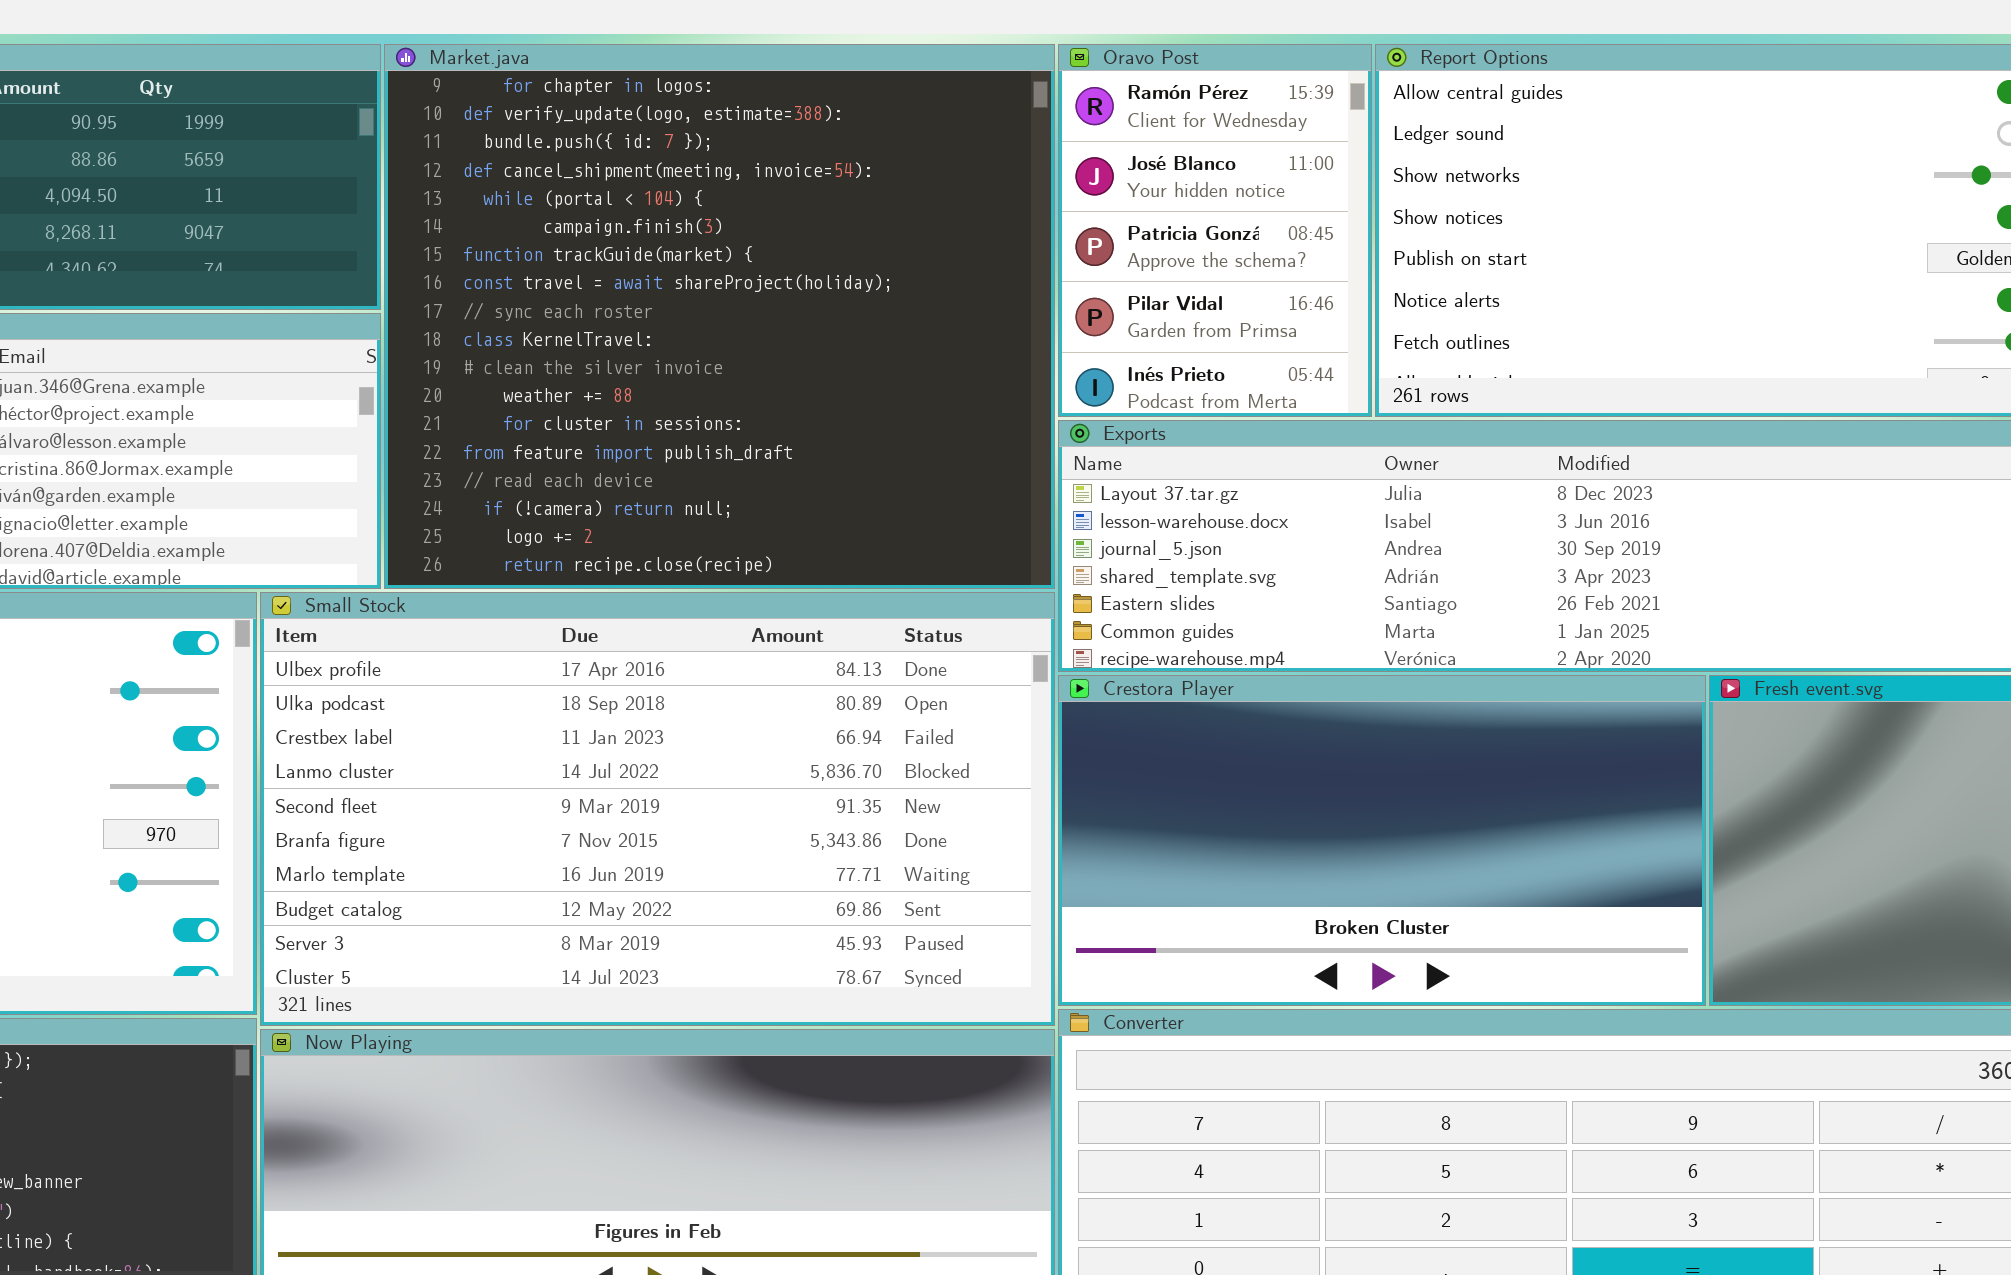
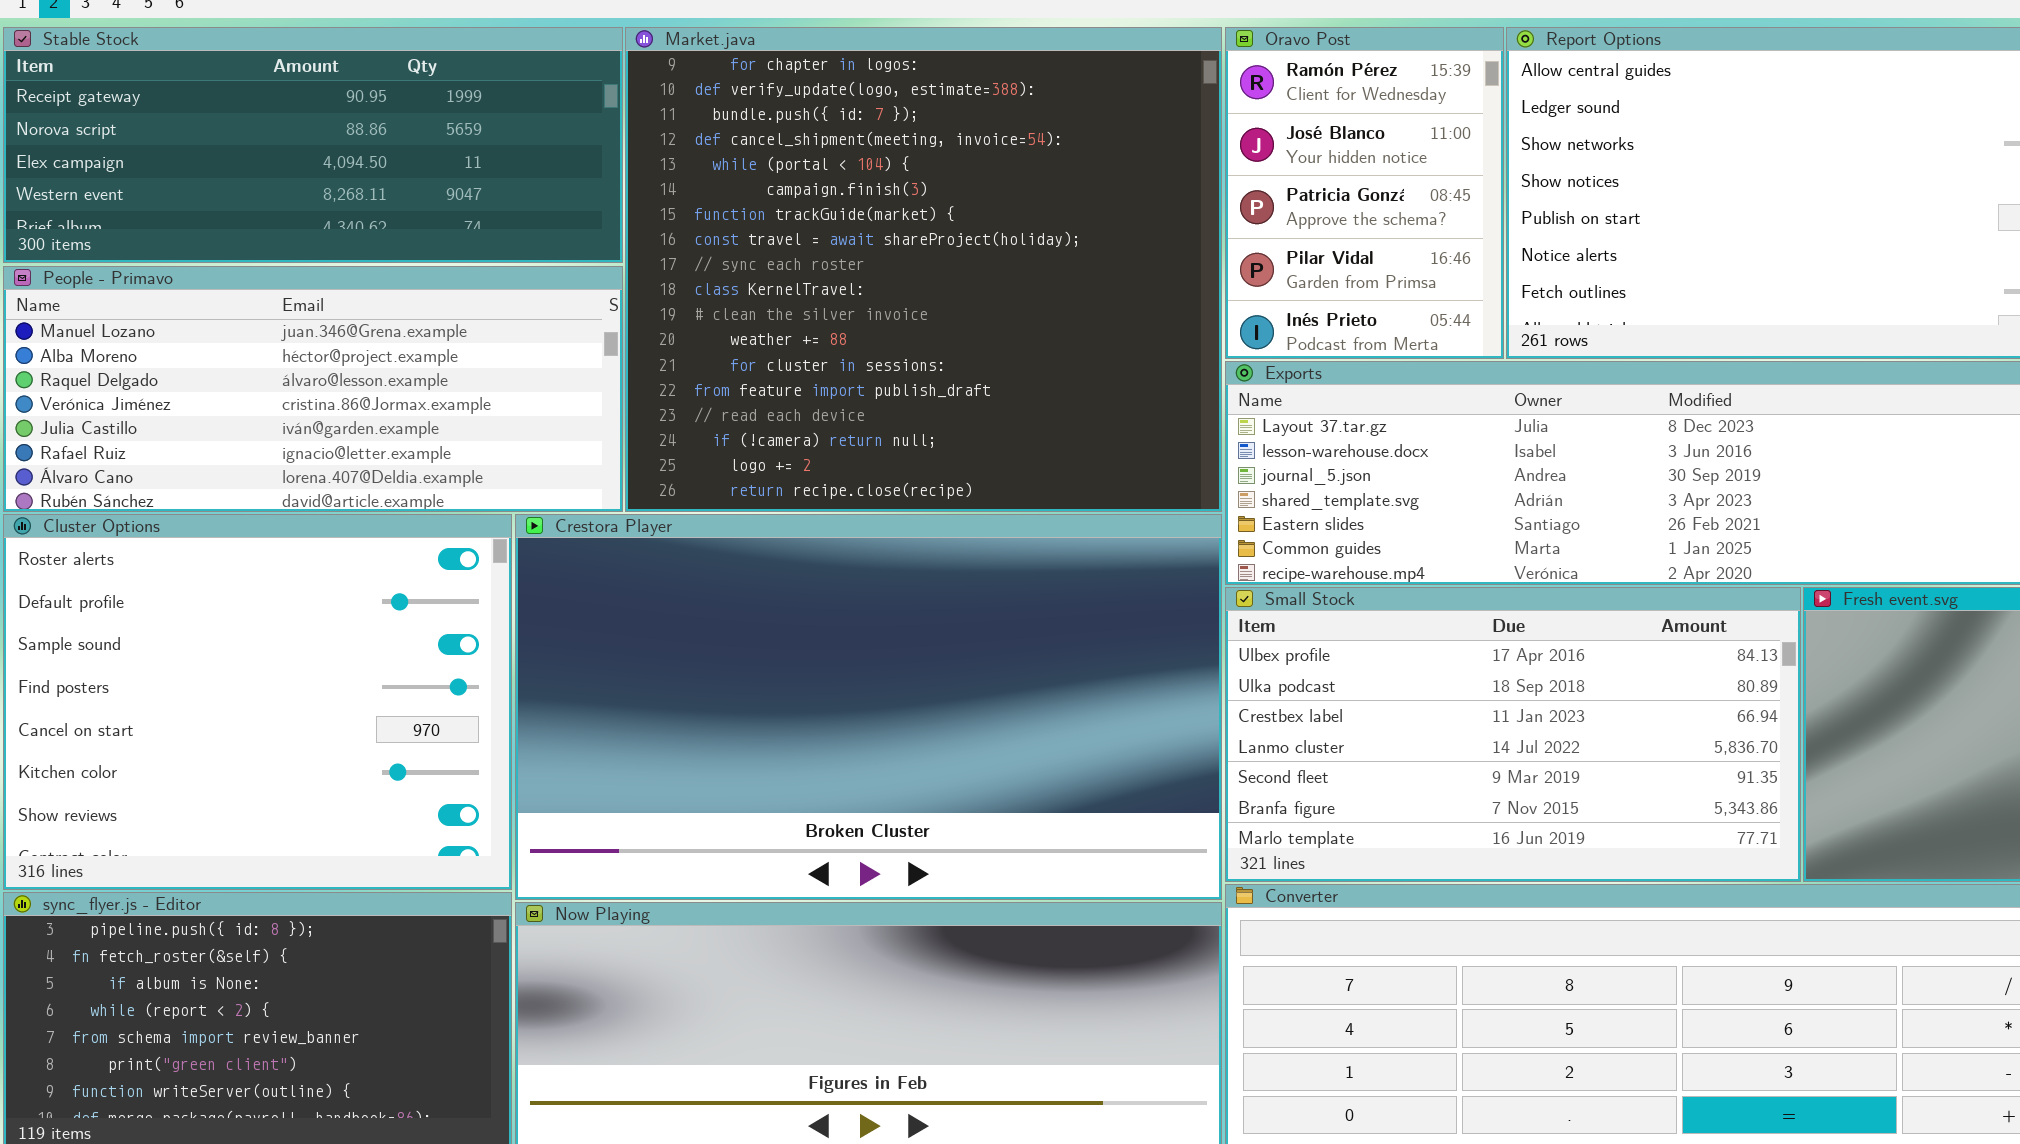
Small Stock: [260,592,1055,1026] -> [1225,587,1801,882], moved, resized
Crestora Player: [1058,675,1706,1006] -> [515,514,1222,900], moved, resized

